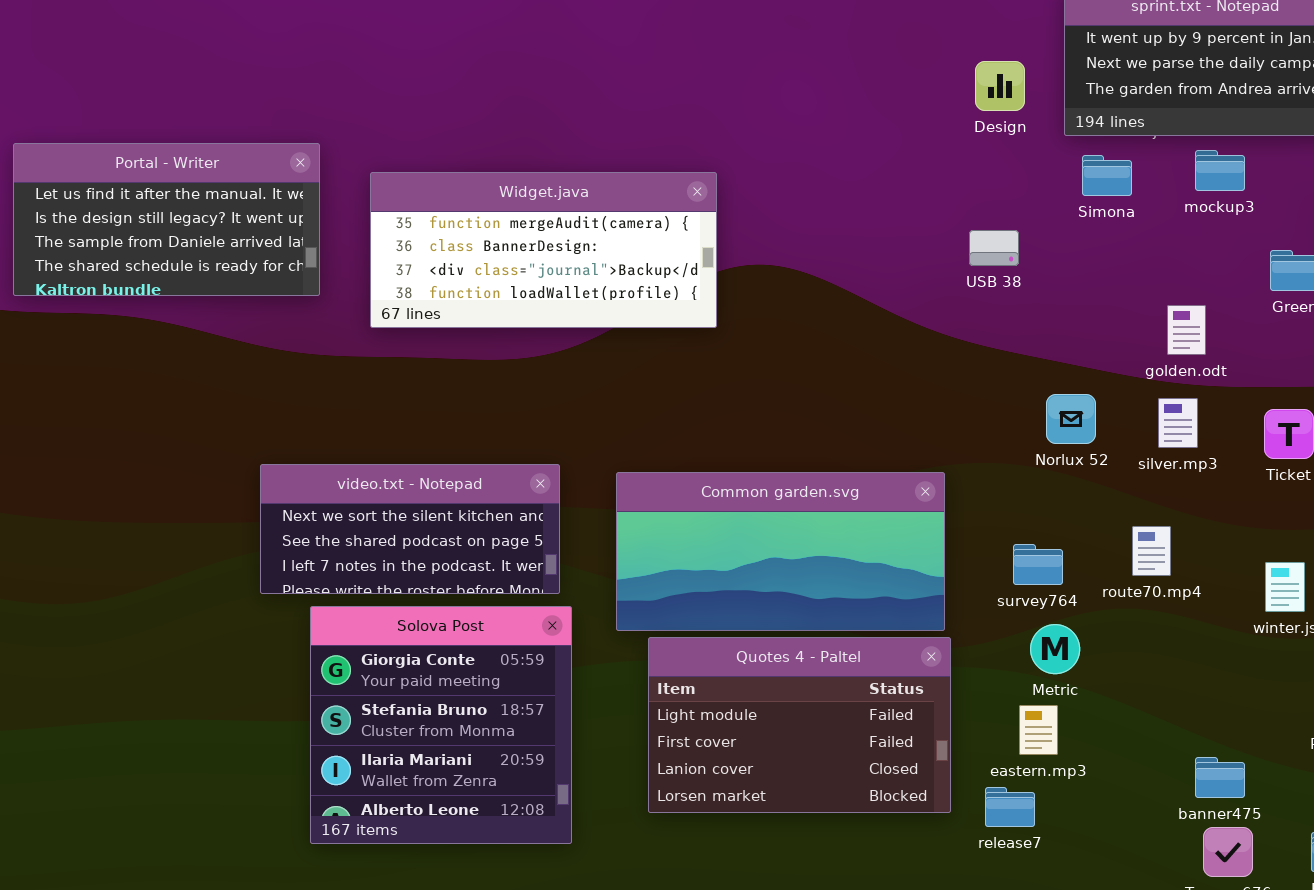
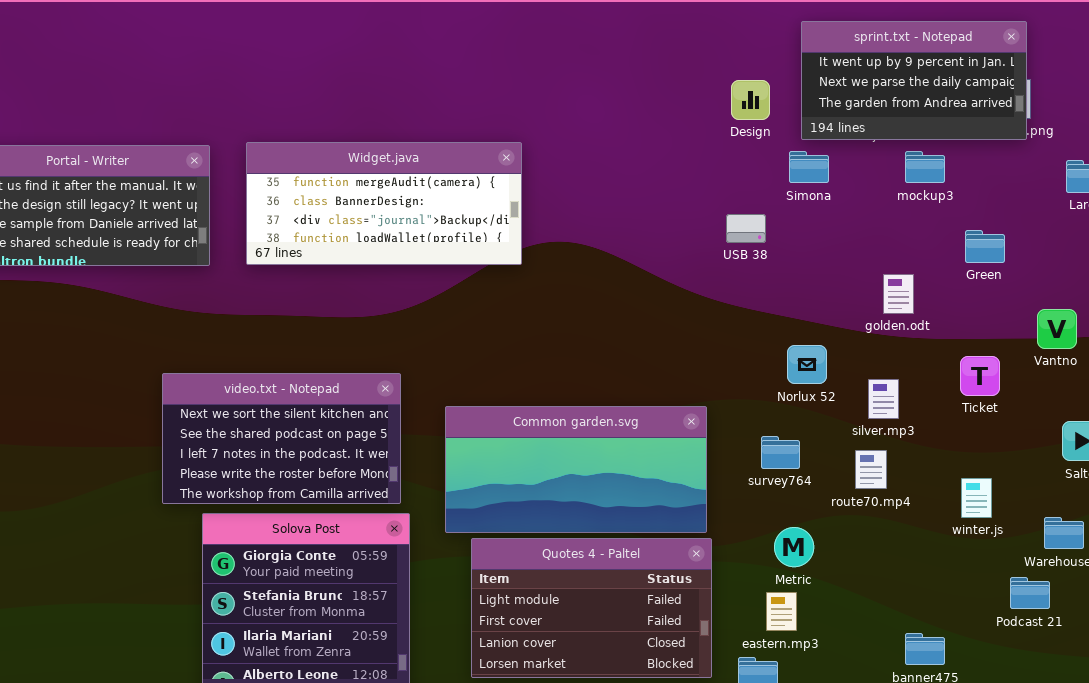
Simona: [1082,155,1132,196] -> [789,151,829,183], moved
Widget.java: [370,172,717,328] -> [246,142,522,265], moved
silver.mp3: [1158,398,1198,448] -> [868,379,899,419], moved
video.txt - Notepad: [260,464,560,594] -> [162,373,401,504], resized
survey764: [1013,544,1063,585] -> [761,436,800,469], moved

